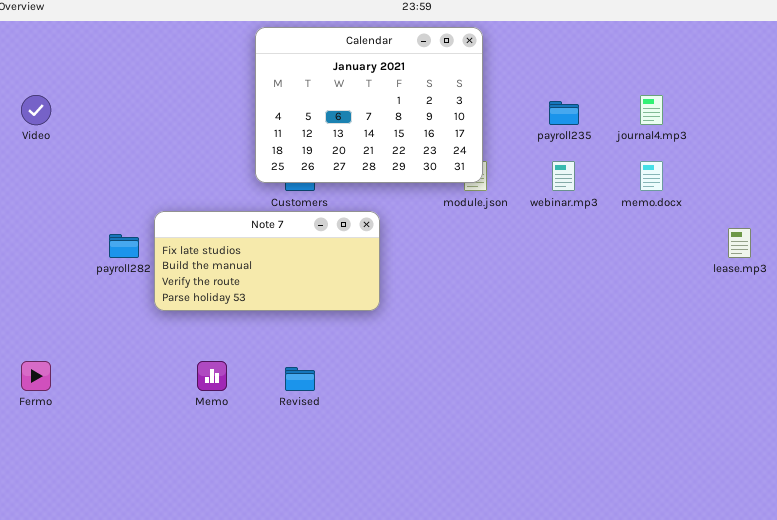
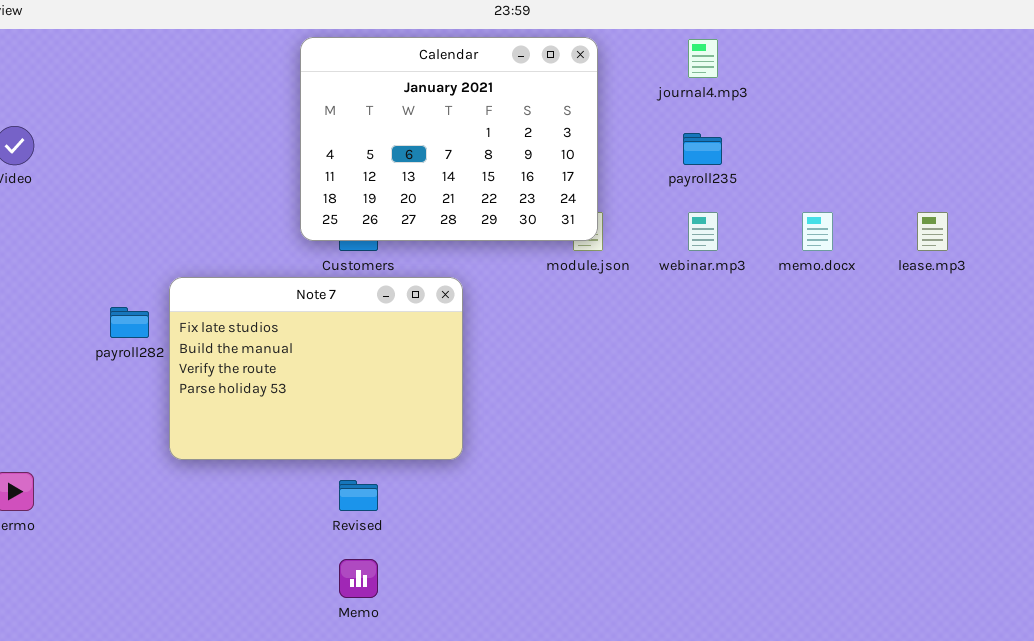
journal4.mp3: [640,95,663,125] -> [688,39,718,78], moved
Note 7: [154,211,380,311] -> [169,277,463,460], resized
lease.mp3: [728,228,751,258] -> [917,212,948,251], moved
Memo: [197,361,227,391] -> [339,559,378,598], moved

